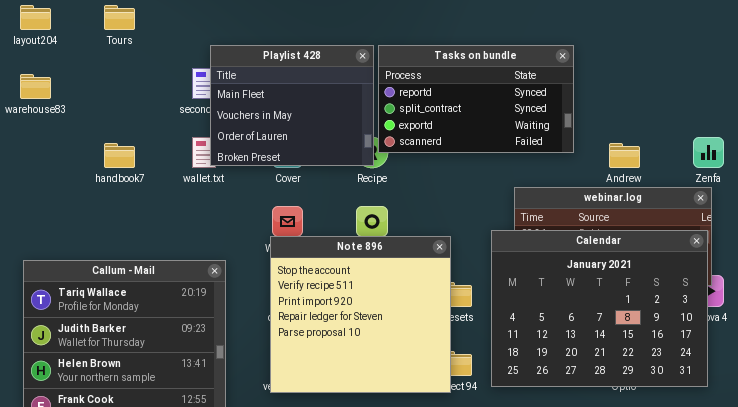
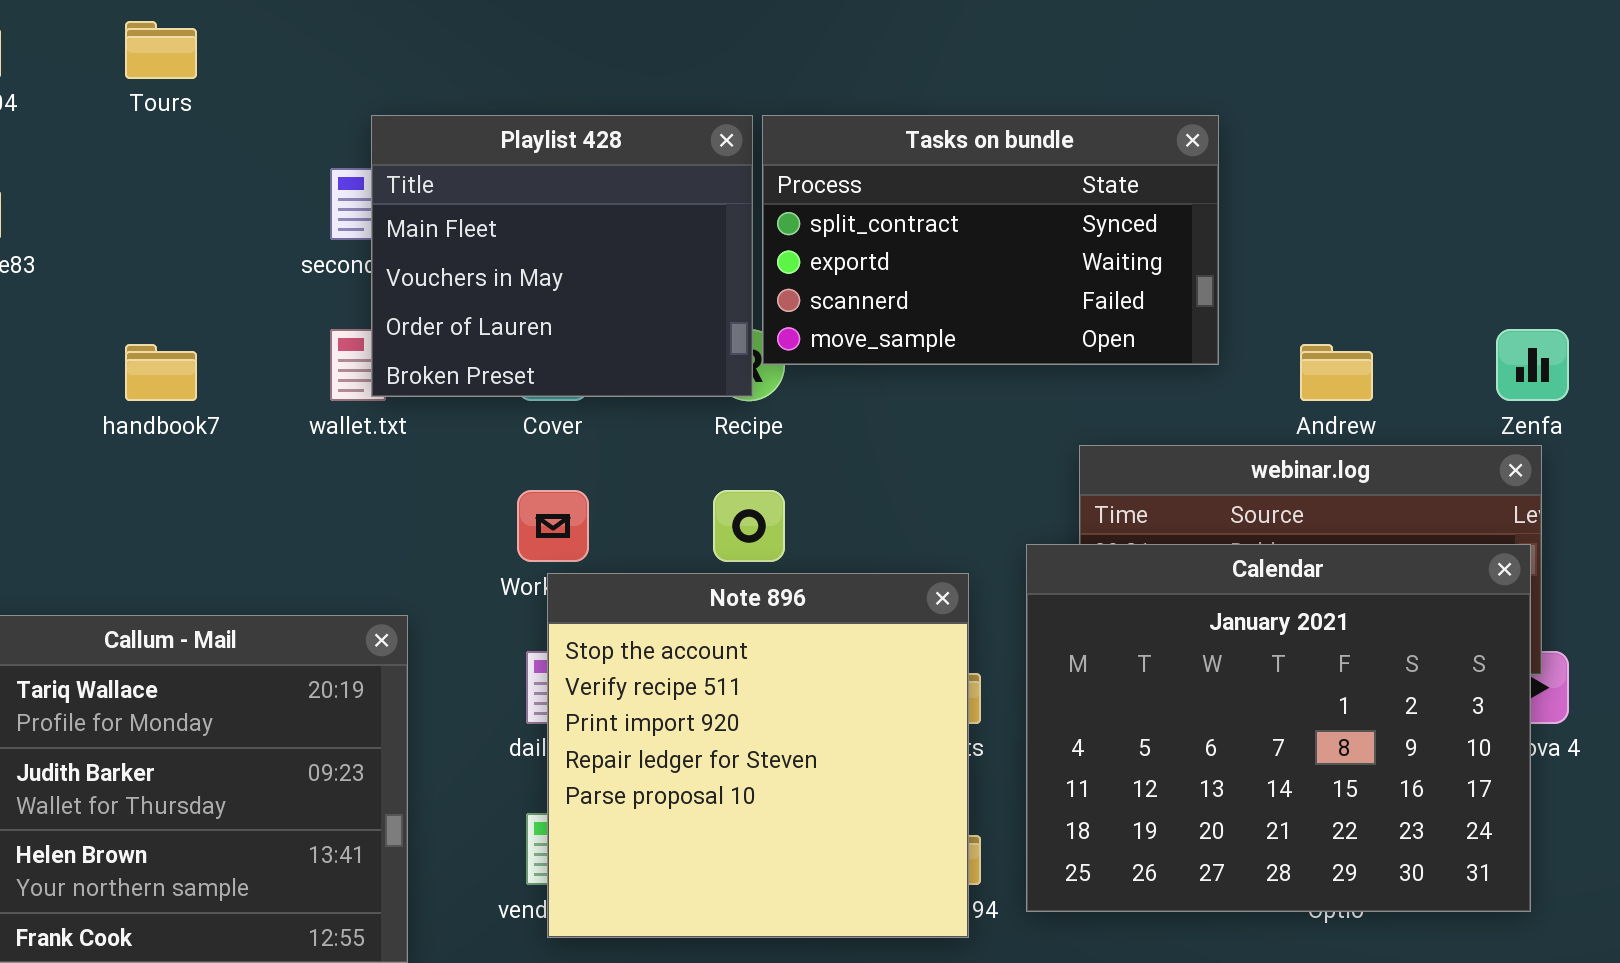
Tasks on bundle: [378,45,574,153] -> [762,115,1219,365], scrolled down 1 row
Note 896: [270,236,451,393] -> [547,573,969,938], moved

